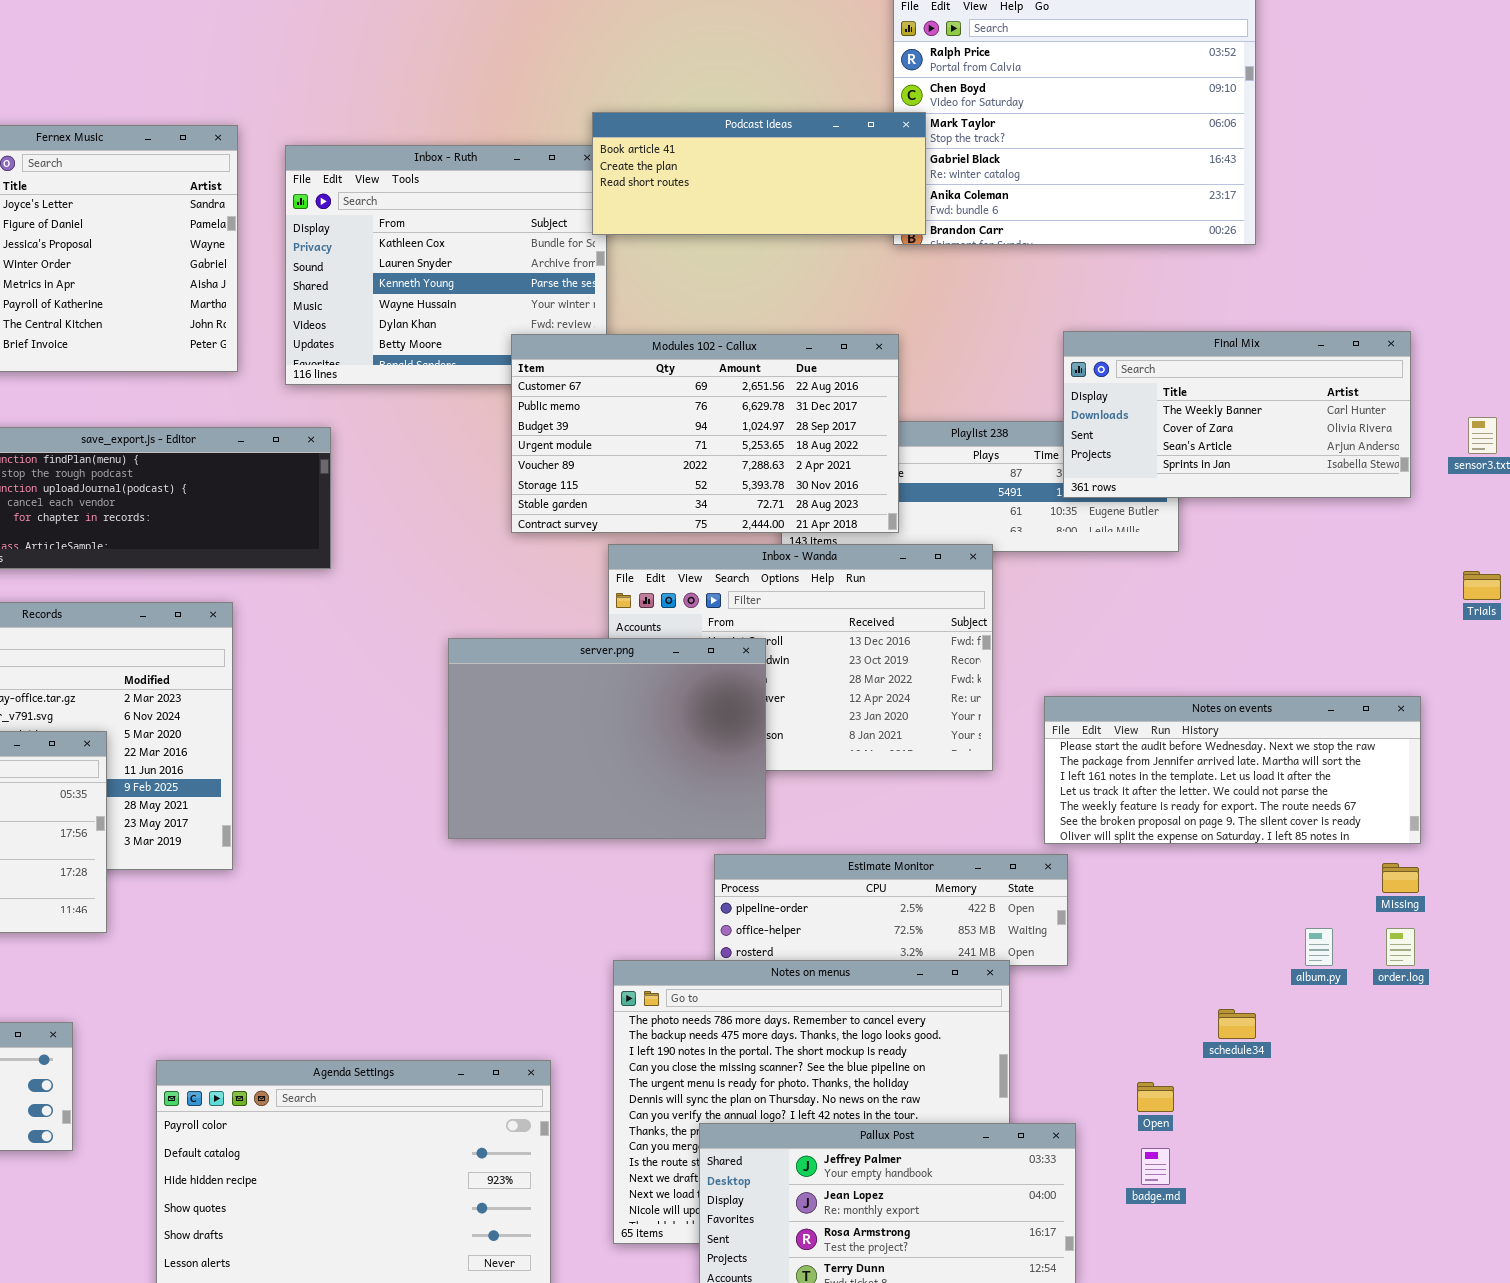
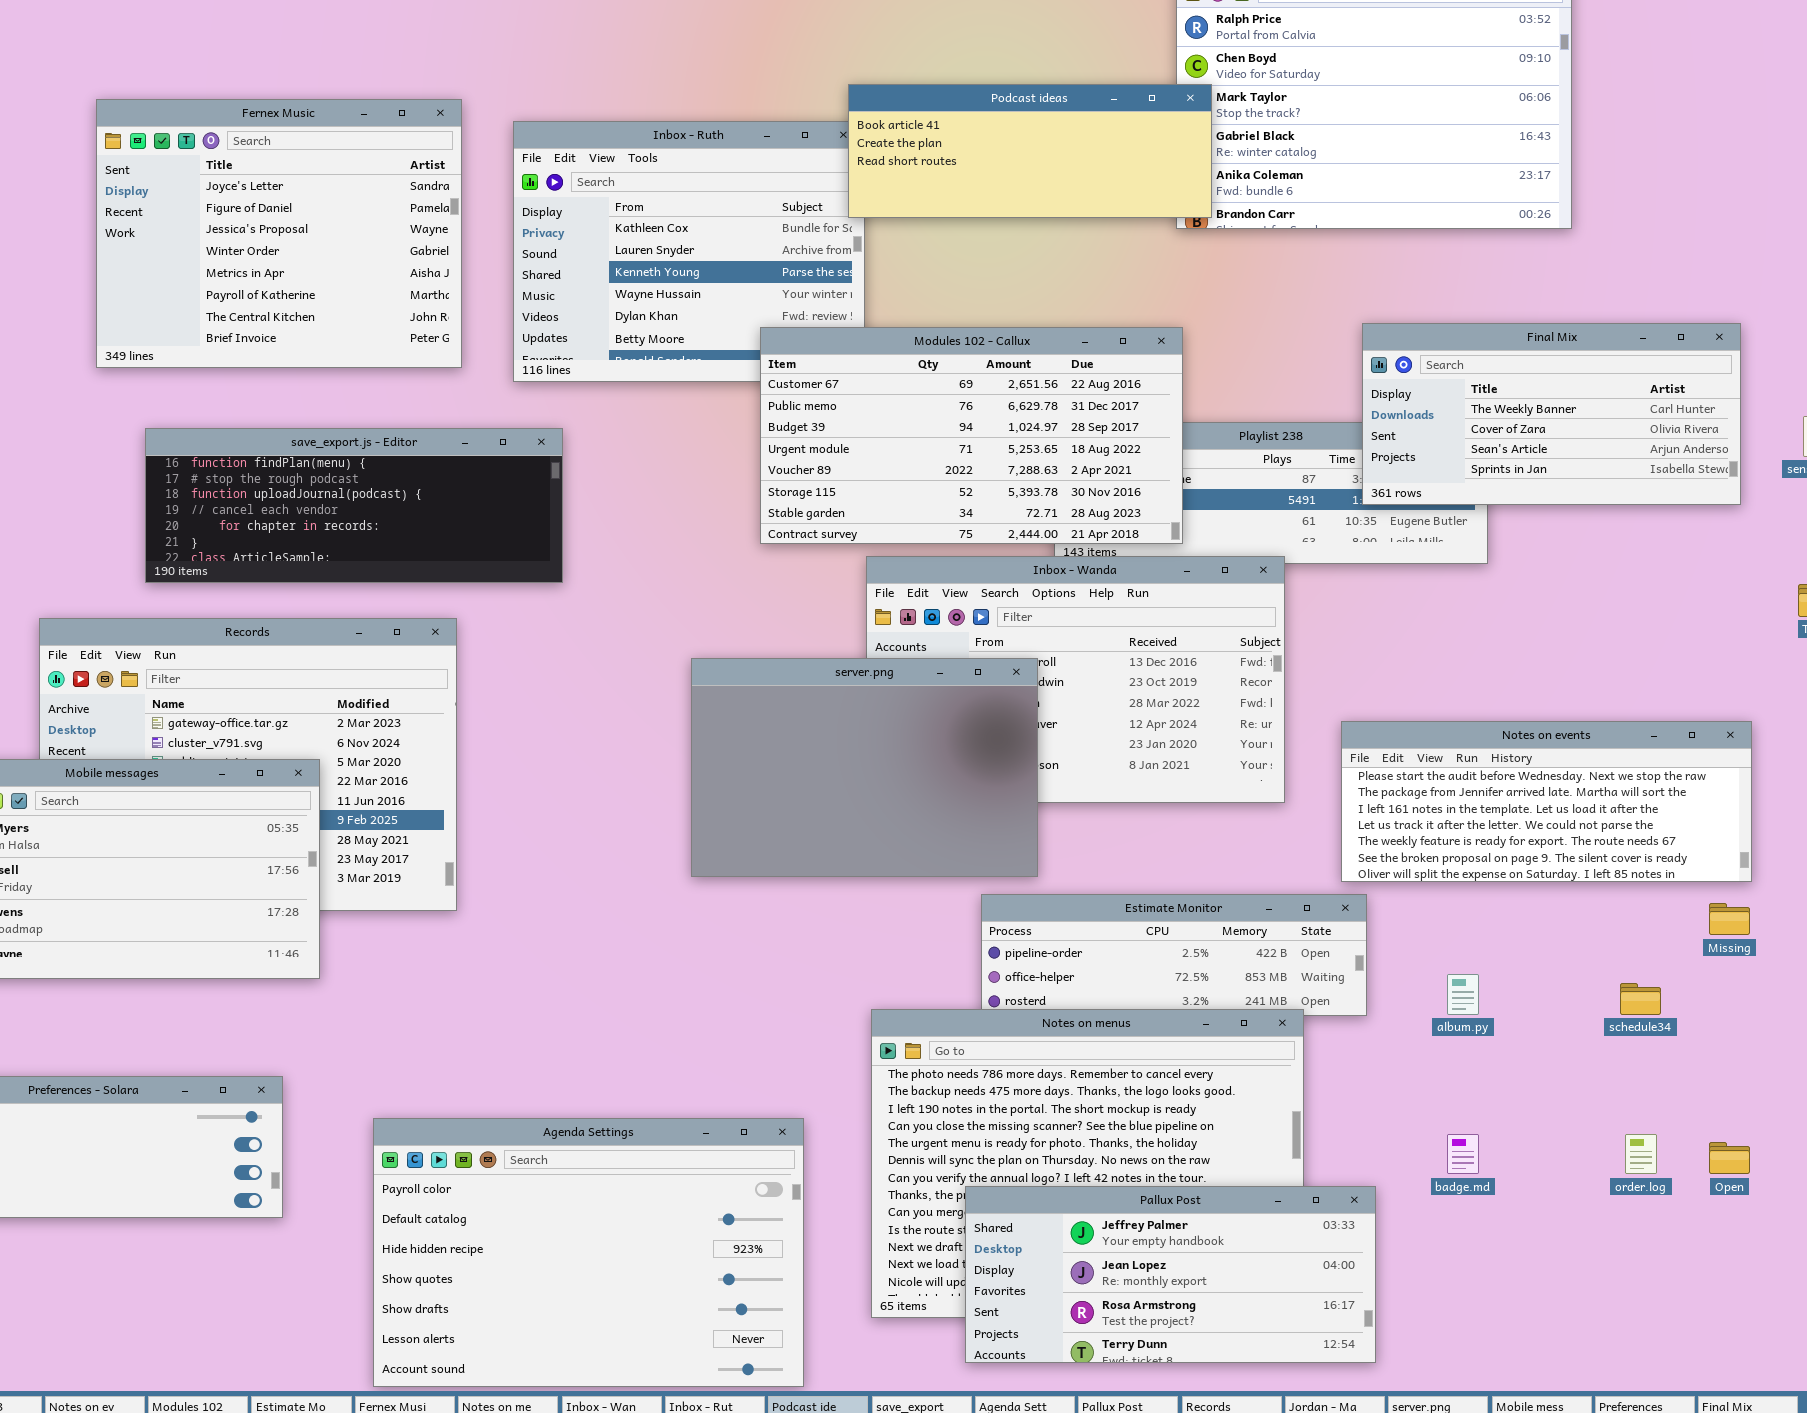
album.py: [1305,928,1333,966] -> [1447,974,1479,1015], moved
order.log: [1386,928,1415,966] -> [1625,1134,1657,1174], moved
schedule34: [1218,1009,1256,1039] -> [1620,983,1661,1015], moved
Open: [1137,1082,1174,1112] -> [1709,1142,1750,1174], moved
badge.md: [1141,1148,1170,1185] -> [1447,1134,1479,1174], moved

